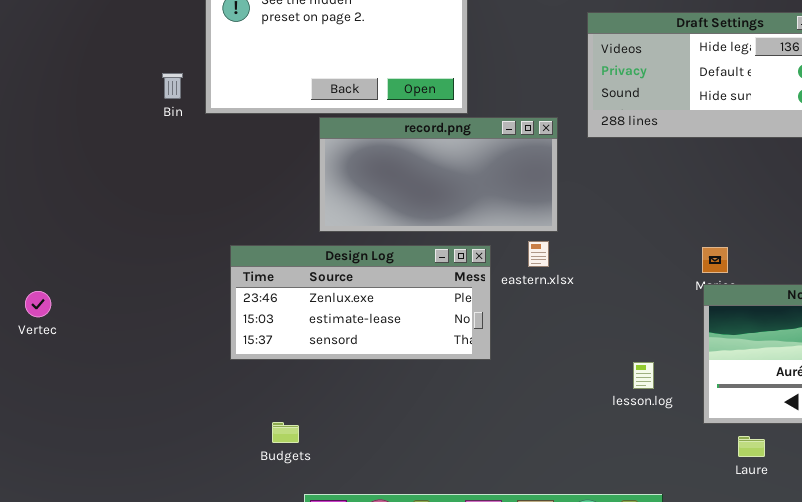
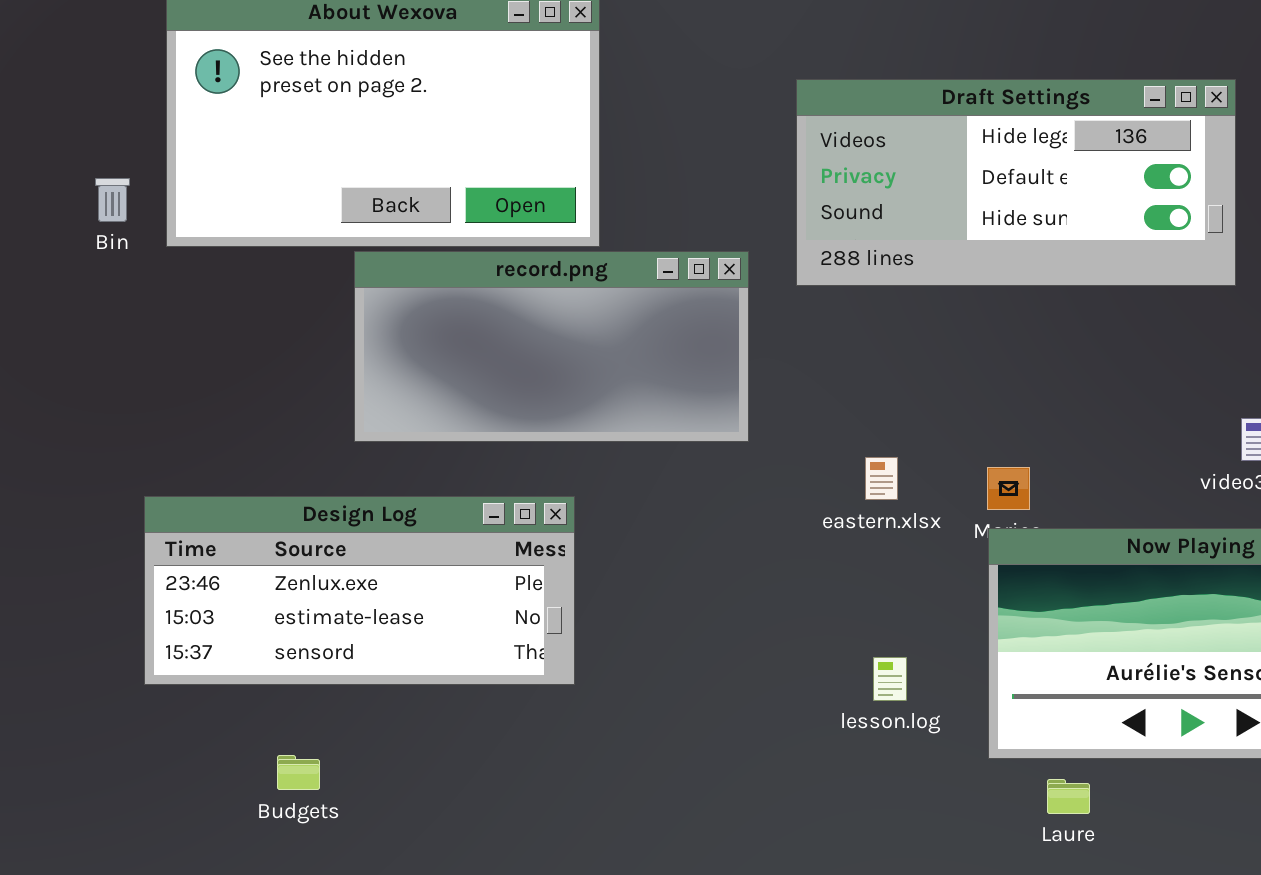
eastern.xlsx: [528,241,549,267] -> [865,457,898,500], moved
Design Log: [230,245,491,360] -> [144,496,575,685], moved

